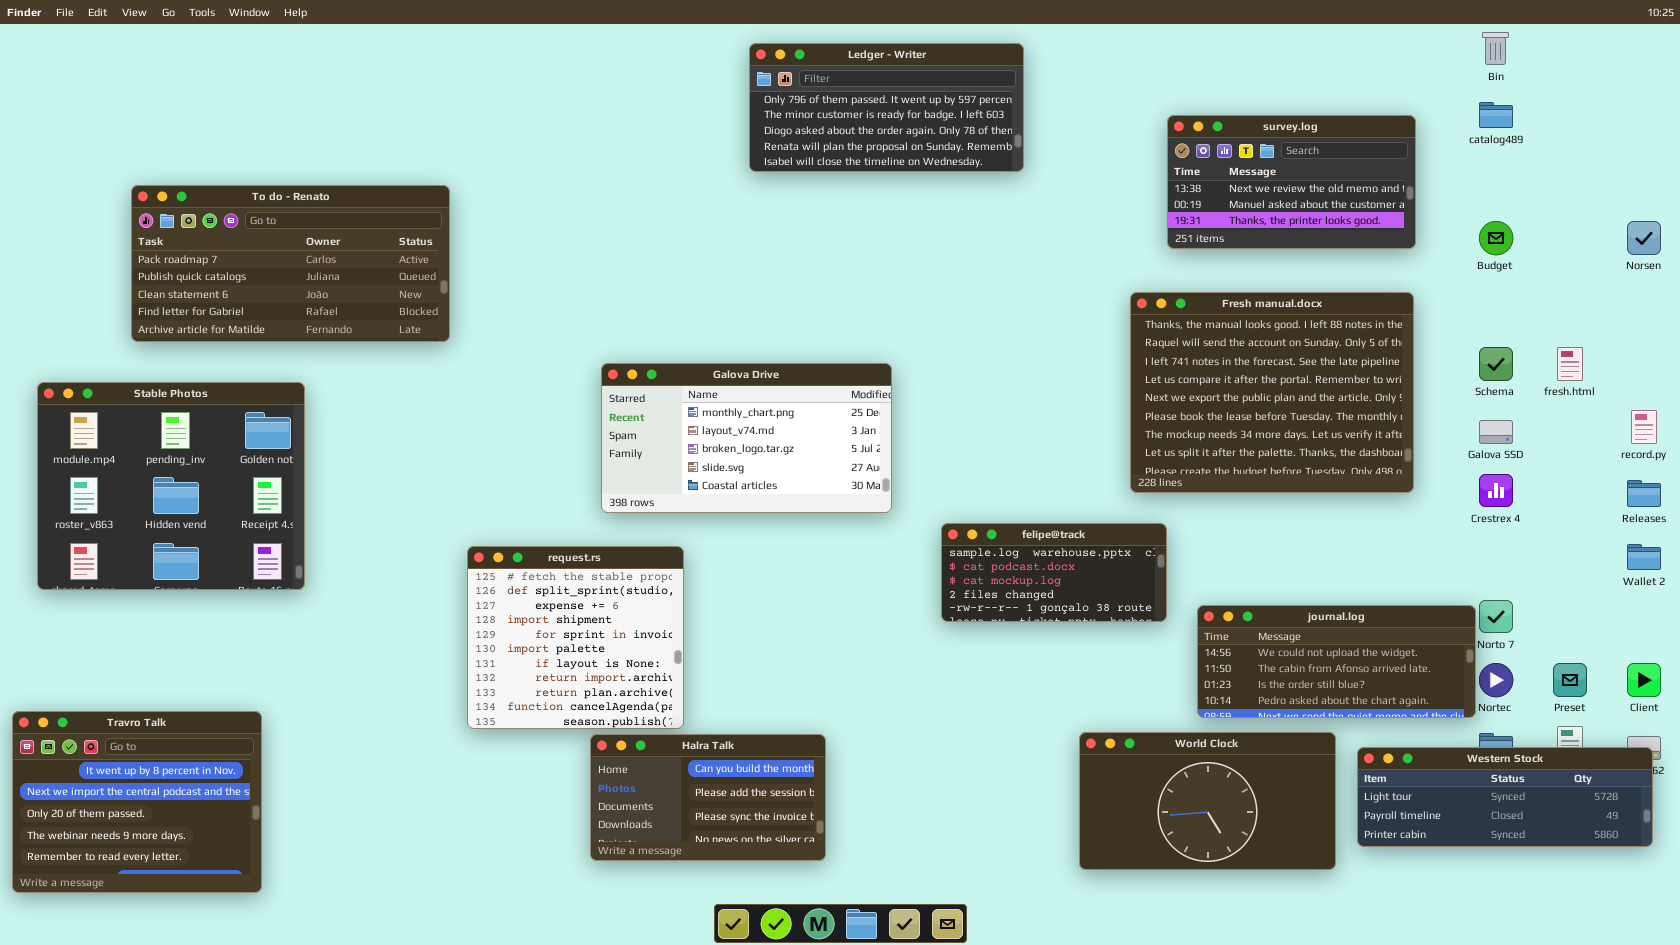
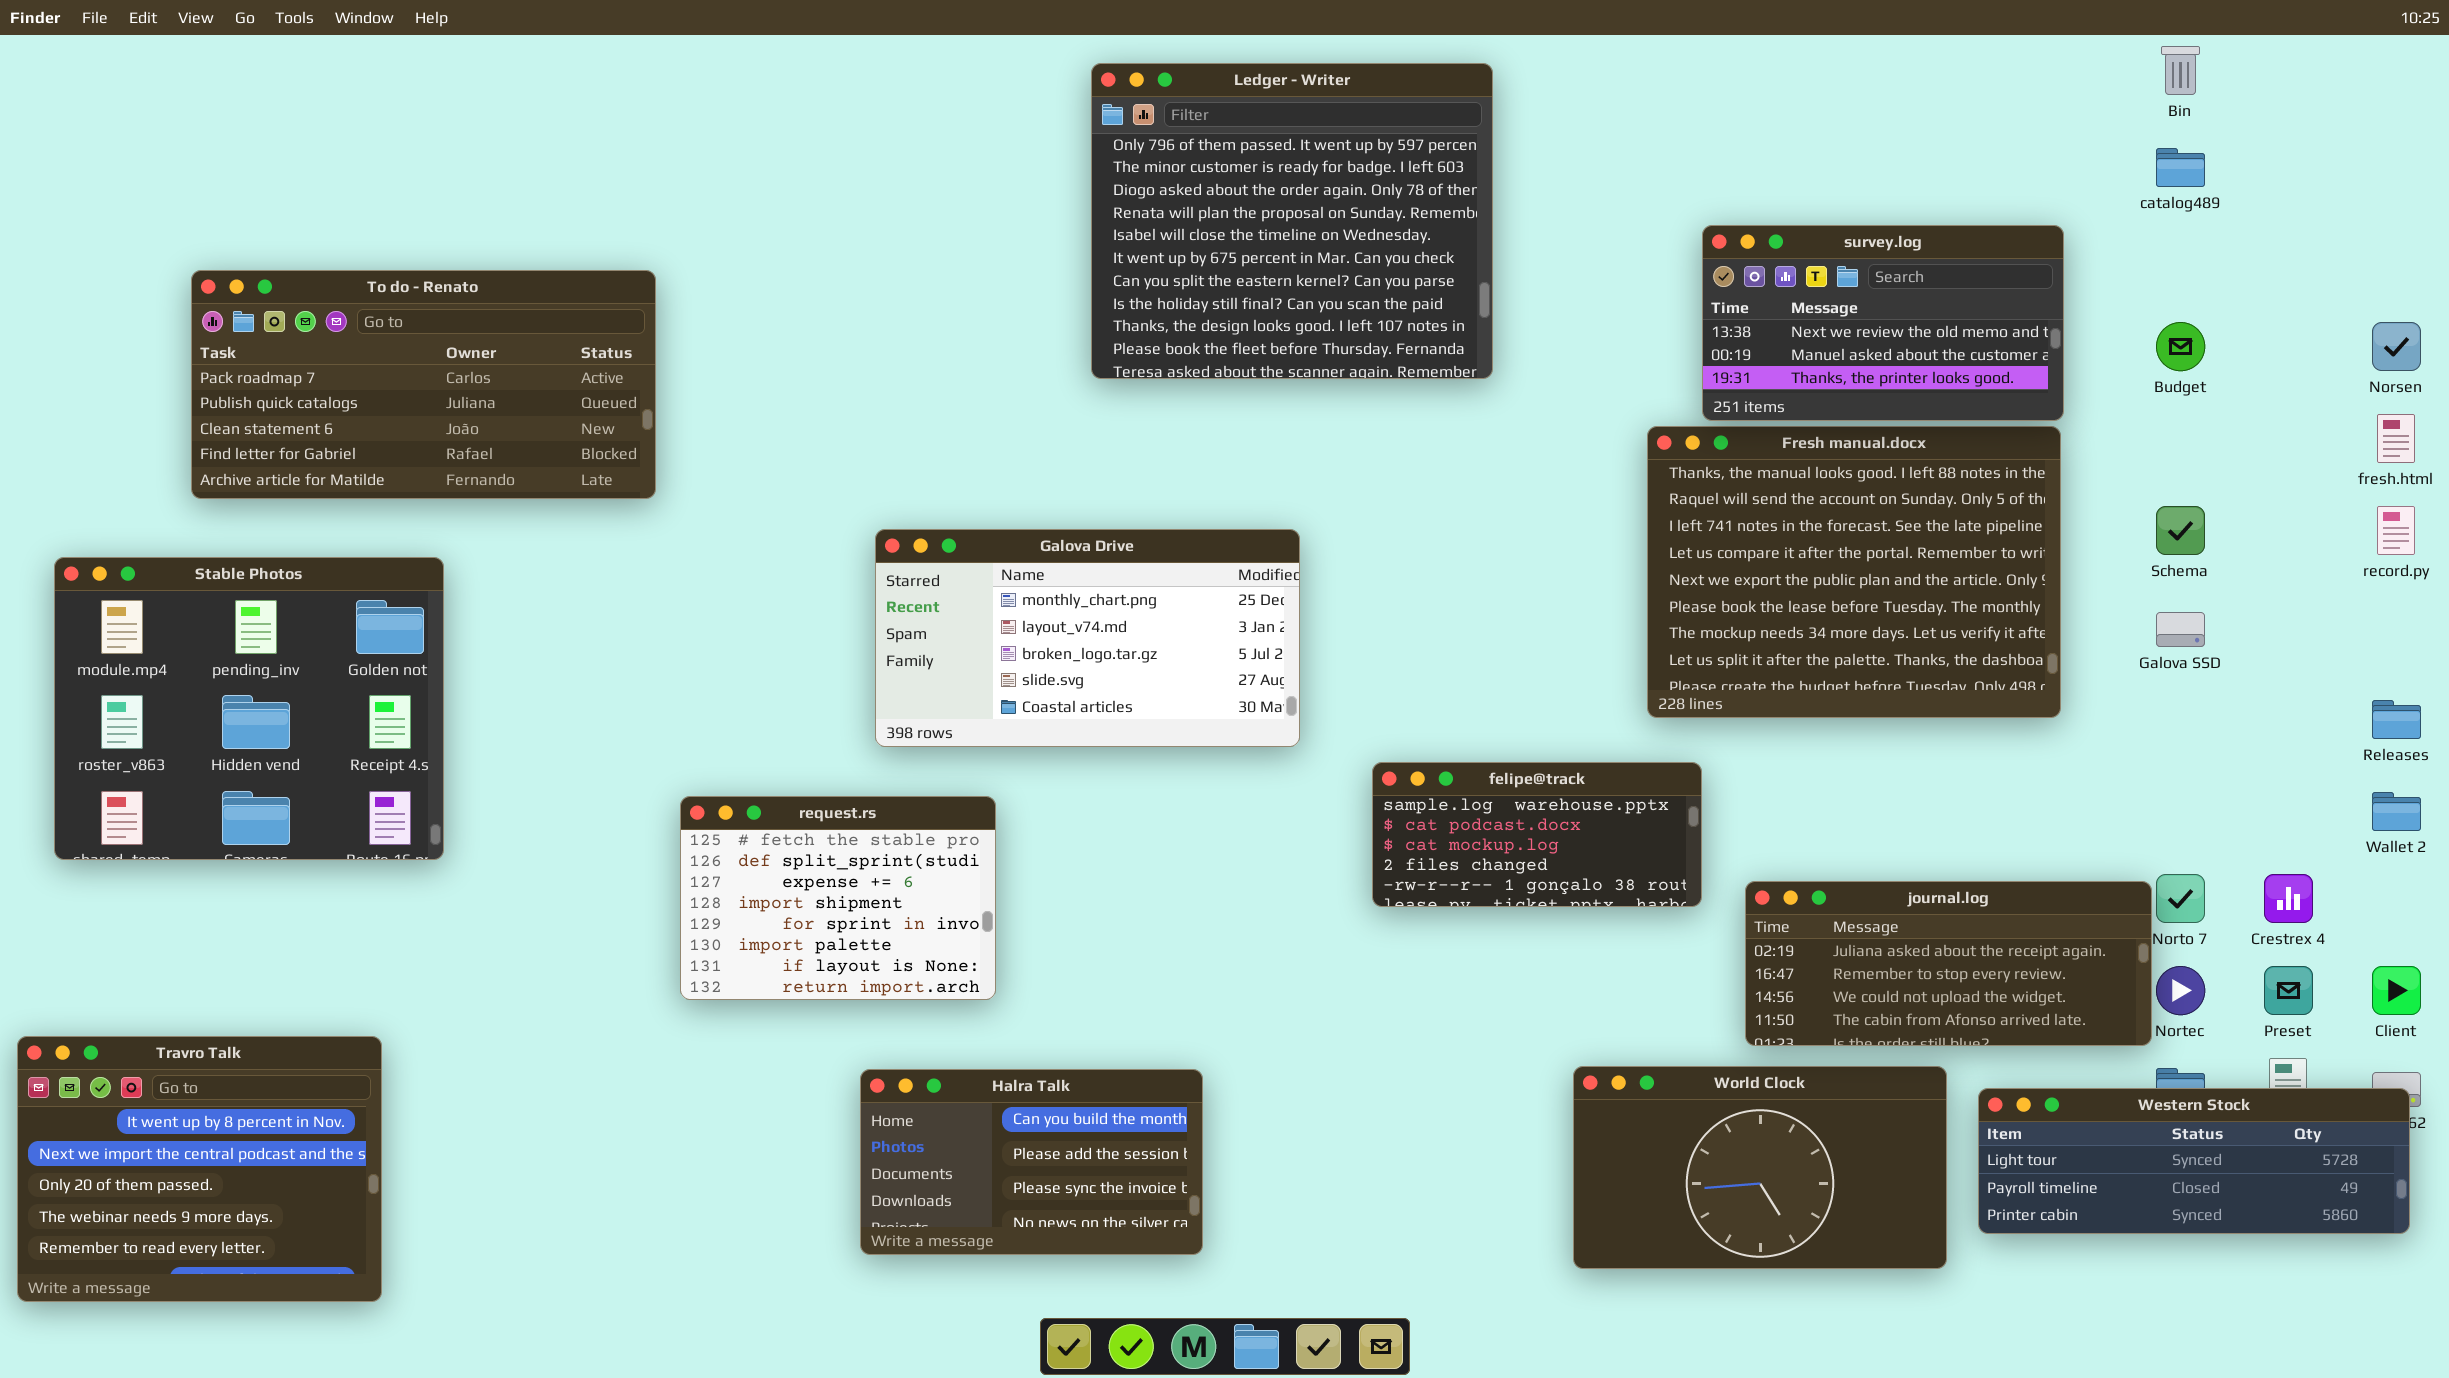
Ledger - Writer: [749,43,1024,172] -> [1091,63,1493,379], resized
survey.log: [1167,115,1416,249] -> [1702,225,2064,421], moved
fresh.html: [1557,347,1583,381] -> [2377,414,2415,463], moved
record.py: [1631,410,1657,444] -> [2377,506,2415,555], moved
Crestrex 4: [1479,474,1513,507] -> [2264,874,2313,923], moved
request.rs: [467,546,684,729] -> [680,796,996,1000], resized
journal.log: [1197,605,1476,718] -> [1745,881,2152,1046], scrolled up 2 rows

